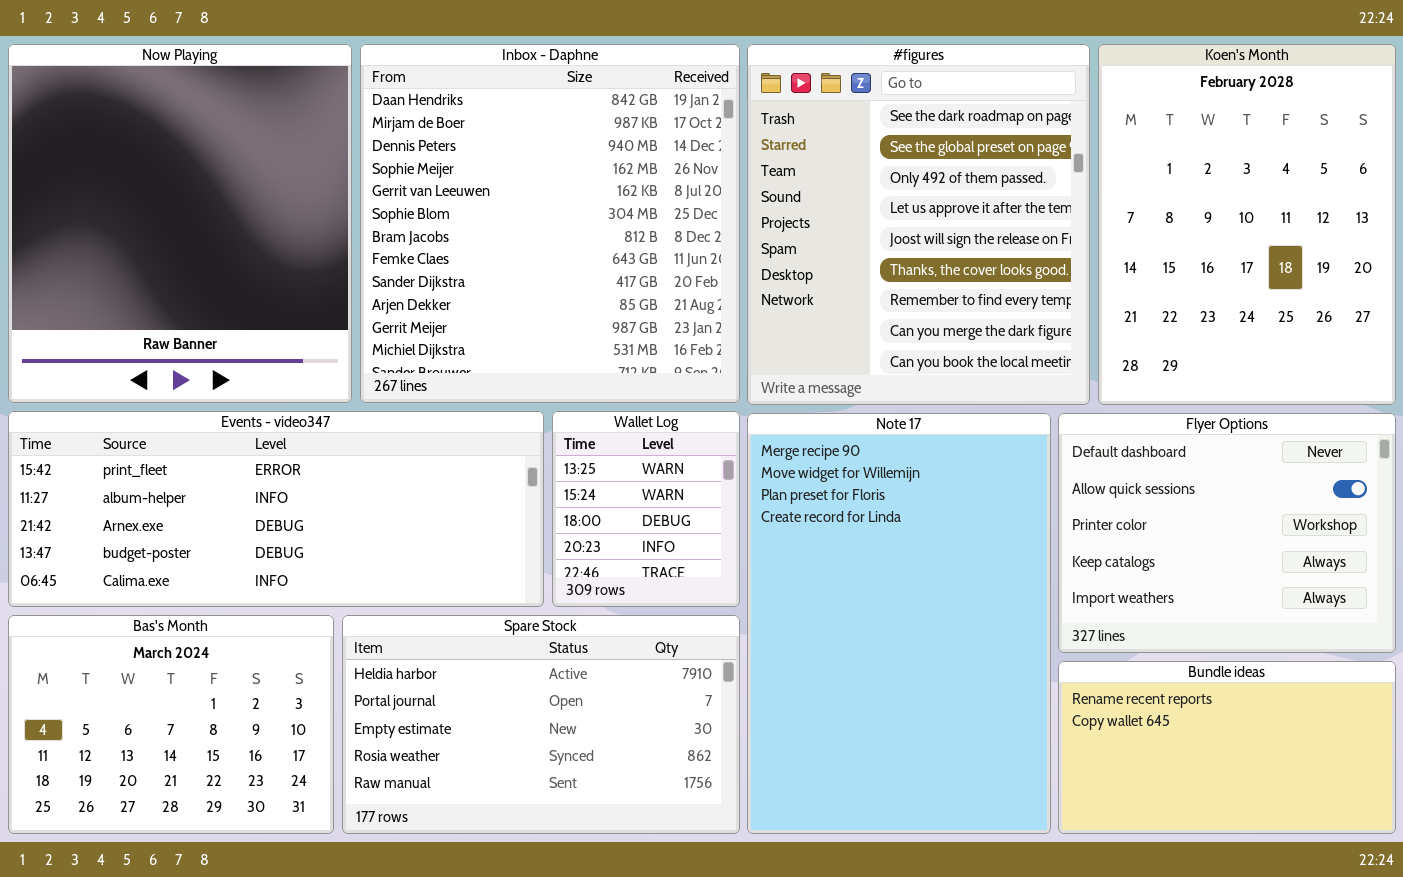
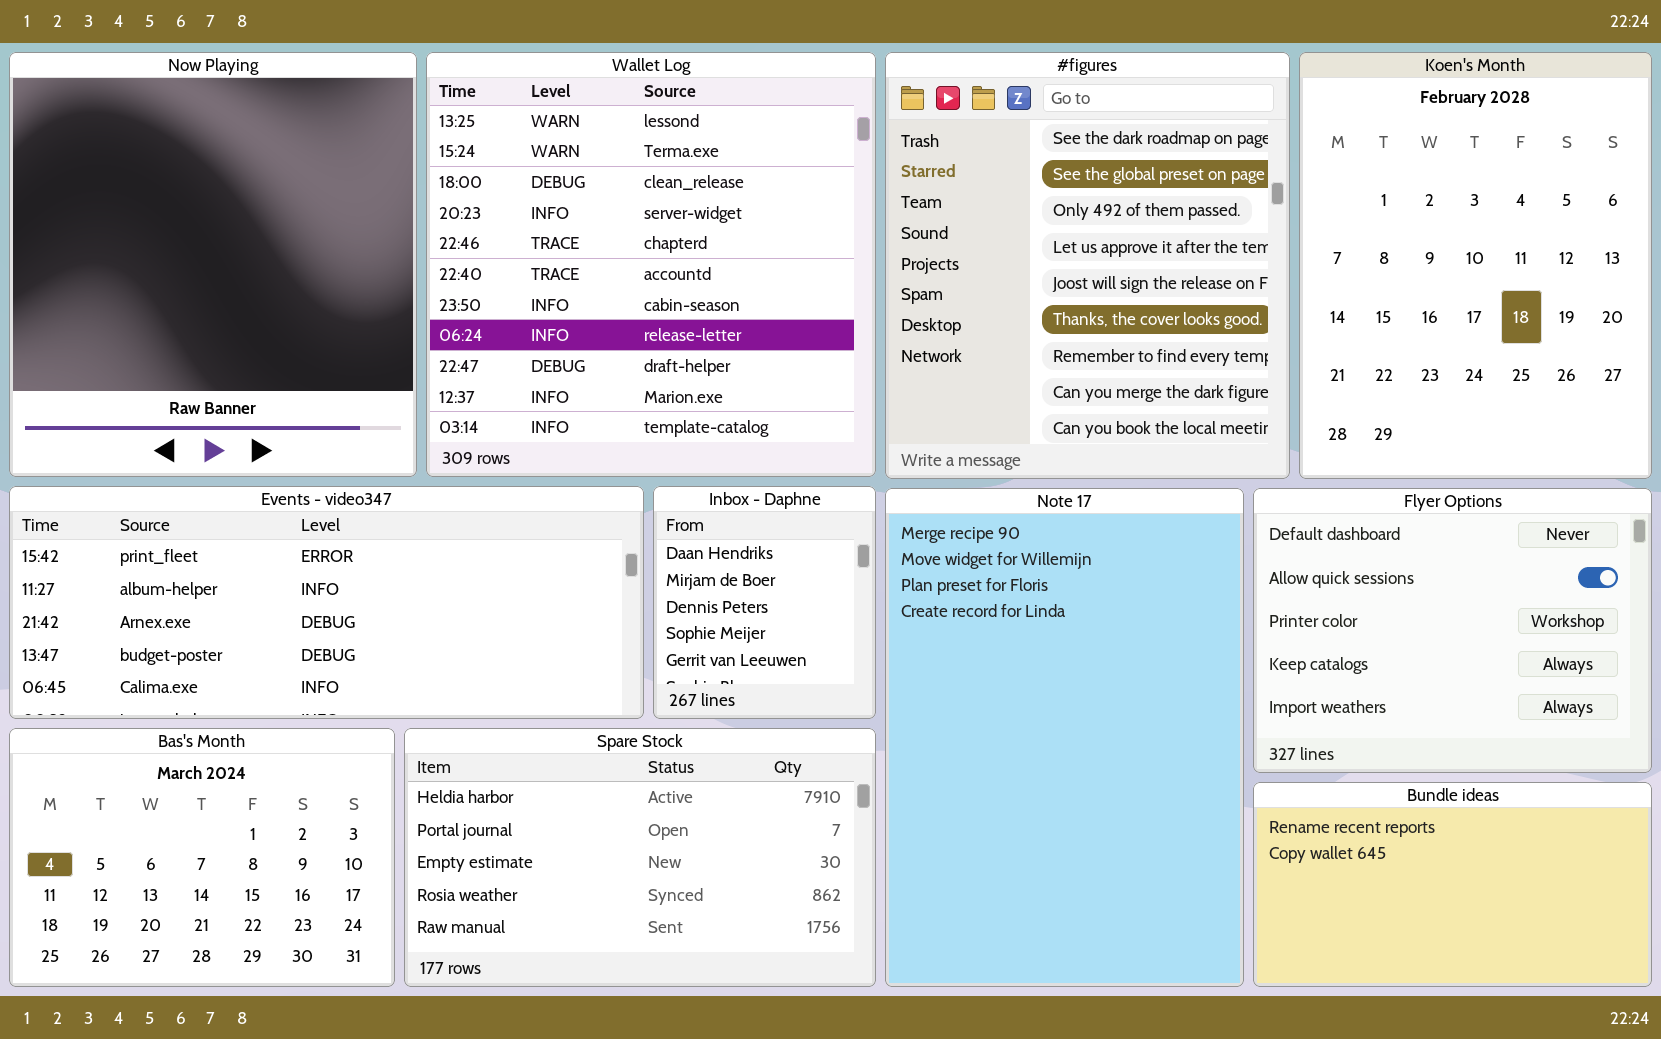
Inbox - Daphne: [360,44,740,403] -> [653,486,876,719], moved, resized
Wallet Log: [552,411,740,607] -> [426,52,876,477], moved, resized

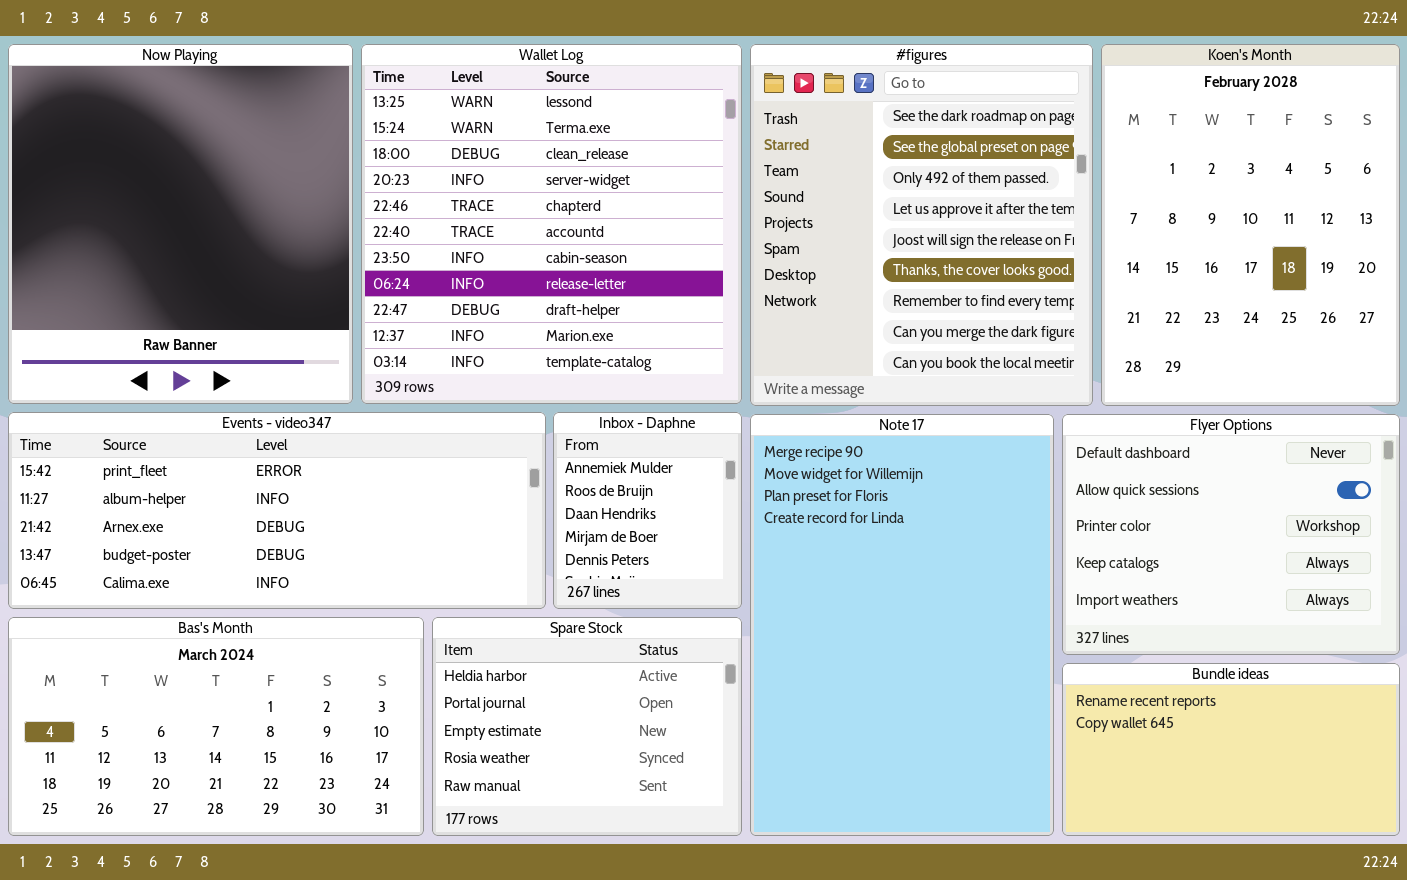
Inbox - Daphne: [653,486,876,719] -> [553,412,742,609], scrolled up 2 rows
Bas's Month: [9,728,395,987] -> [8,617,424,836], resized
Spare Stock: [404,728,876,987] -> [432,617,742,836], resized

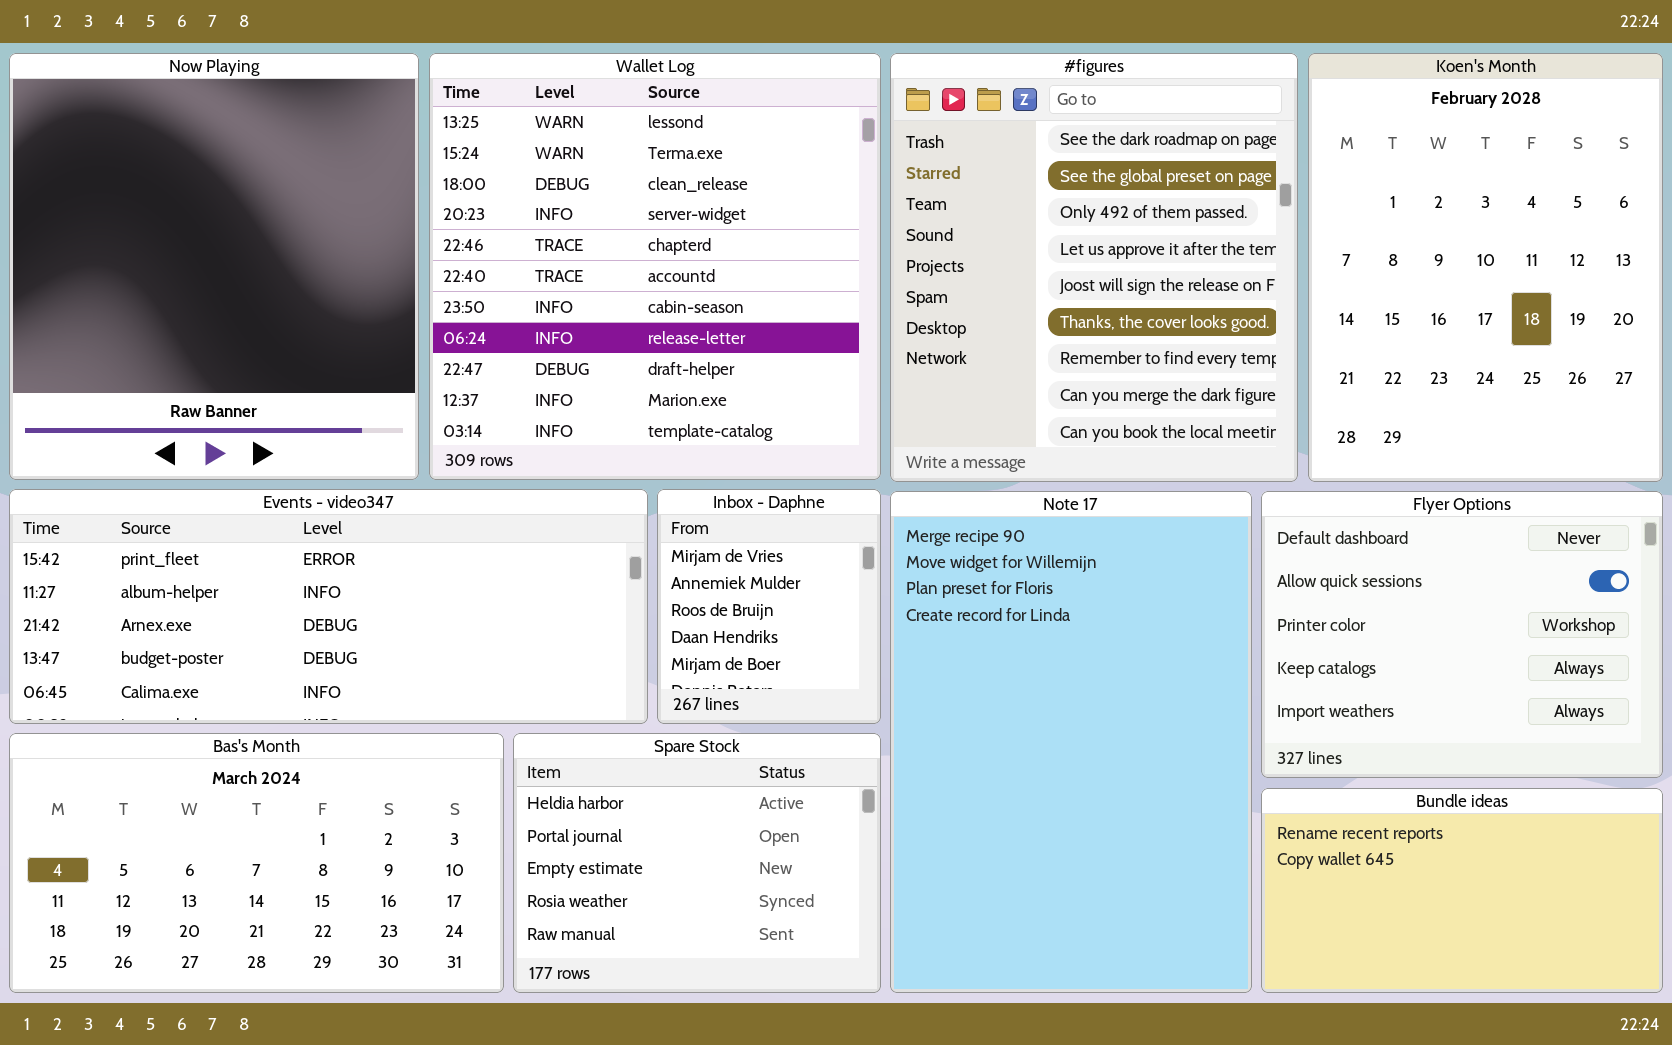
Inbox - Daphne: [553,412,742,609] -> [657,489,881,724], scrolled up 1 row

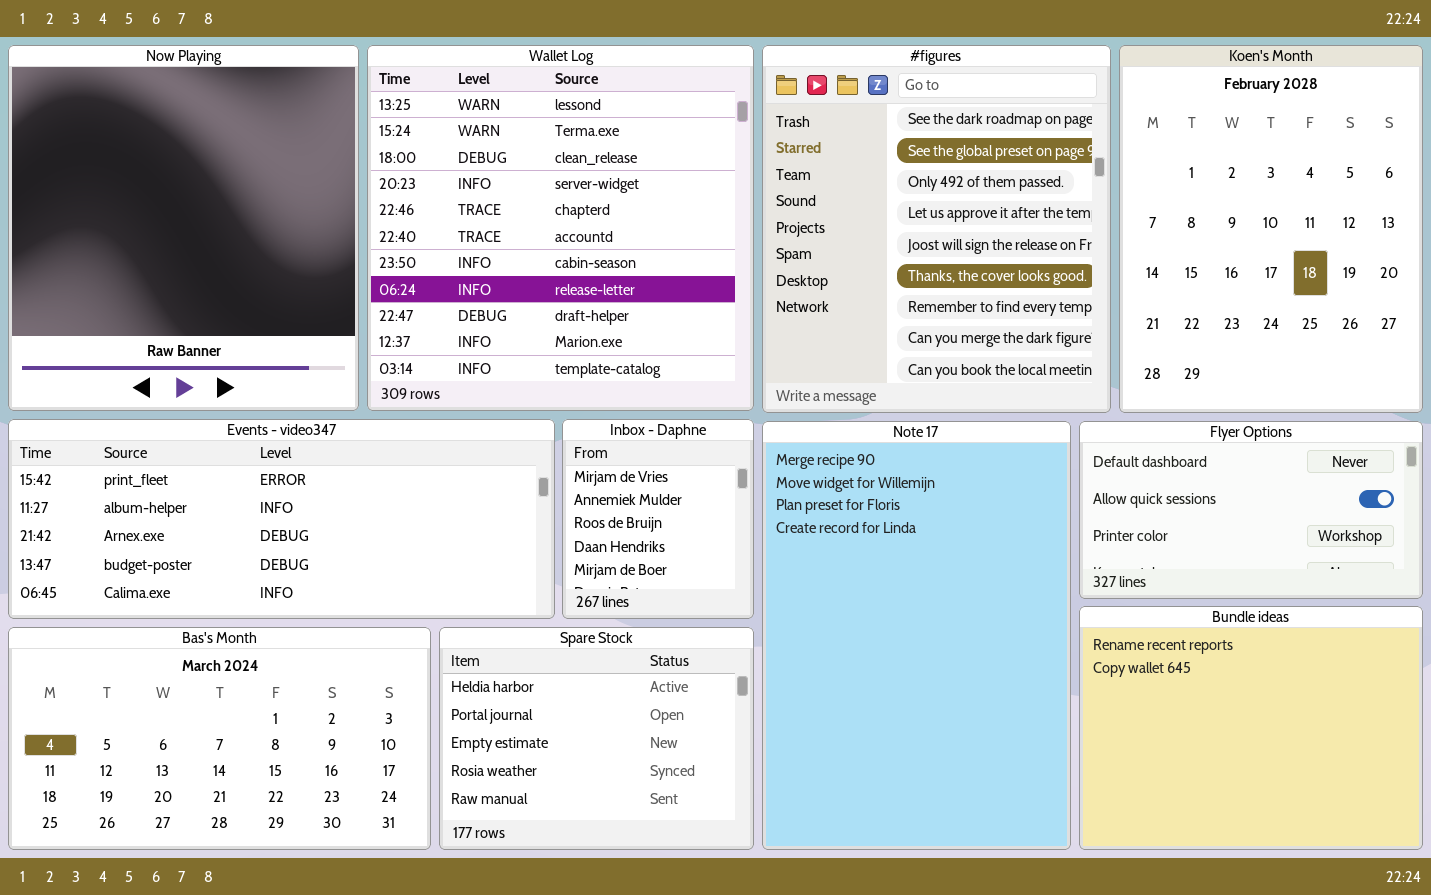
Flyer Options: [1261,491,1663,778] -> [1079,421,1423,599], resized
Bundle ideas: [1261,788,1663,993] -> [1079,606,1423,850], resized

